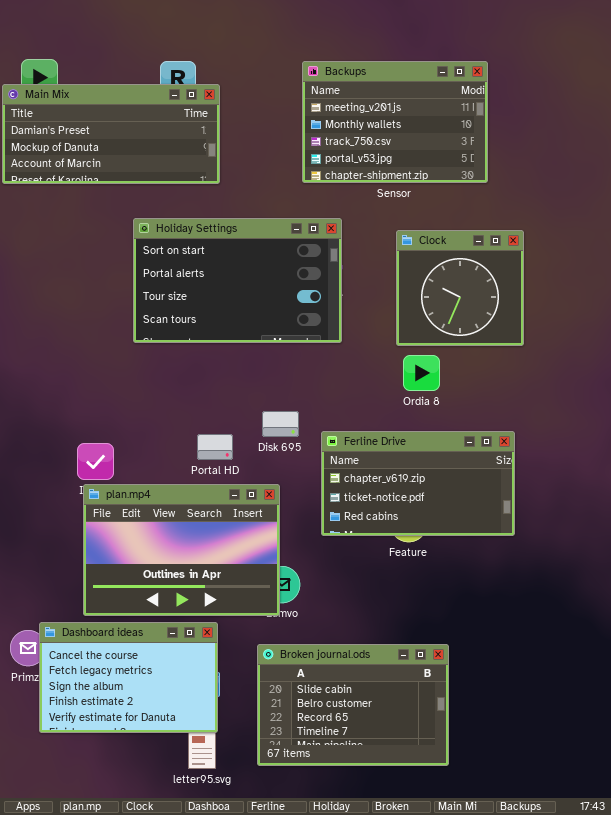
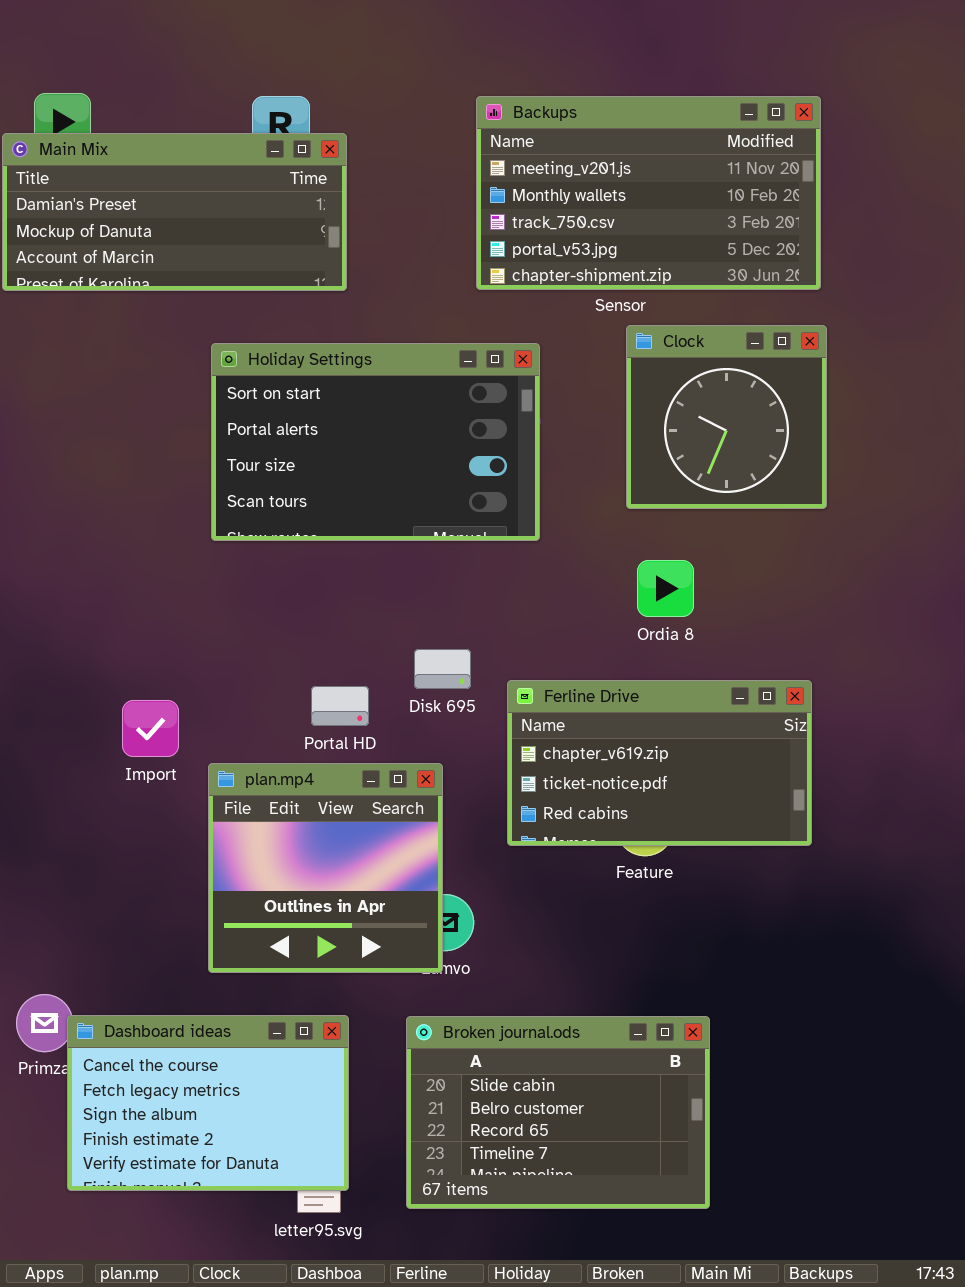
Backups: [302,61,488,183] -> [476,96,821,290], resized
Clock: [396,230,524,346] -> [626,325,827,509], moved
plan.mp4: [83,484,280,616] -> [208,763,443,973], resized
Dashboard ideas: [39,622,218,733] -> [67,1015,349,1191], moved

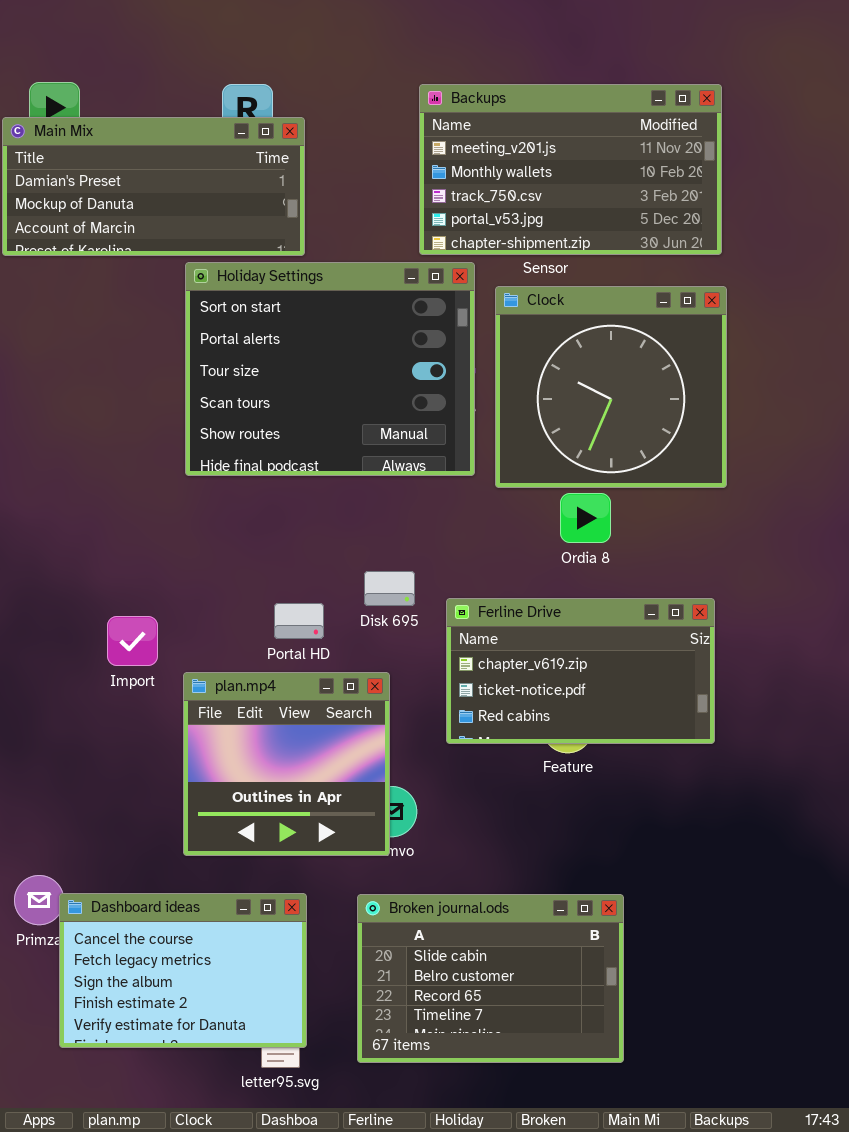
Clock: [626,325,827,509] -> [495,286,727,488], resized
Holiday Settings: [211,343,540,541] -> [185,262,475,476], resized

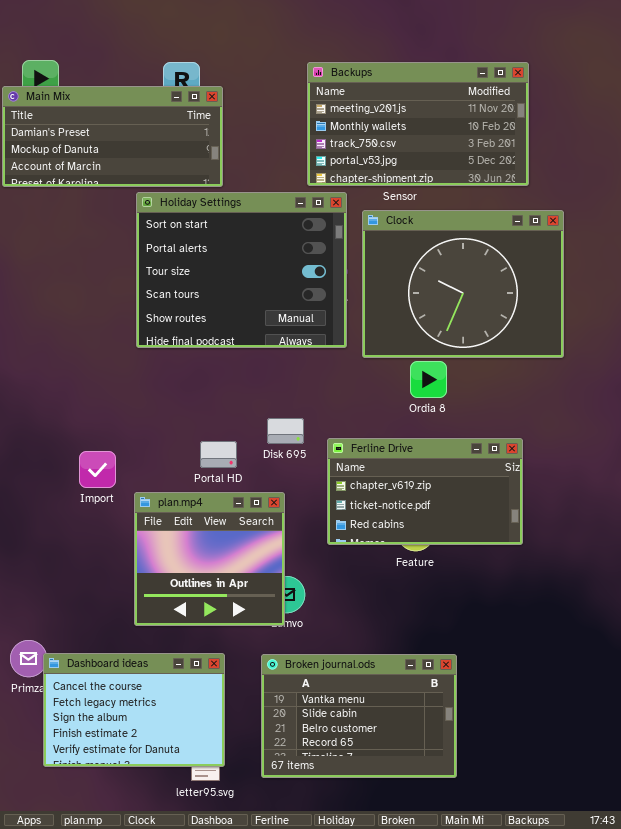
Clock: [495,286,727,488] -> [362,210,564,358], resized
Broken journal.ods: [357,894,624,1063] -> [261,654,457,778], scrolled up 1 row

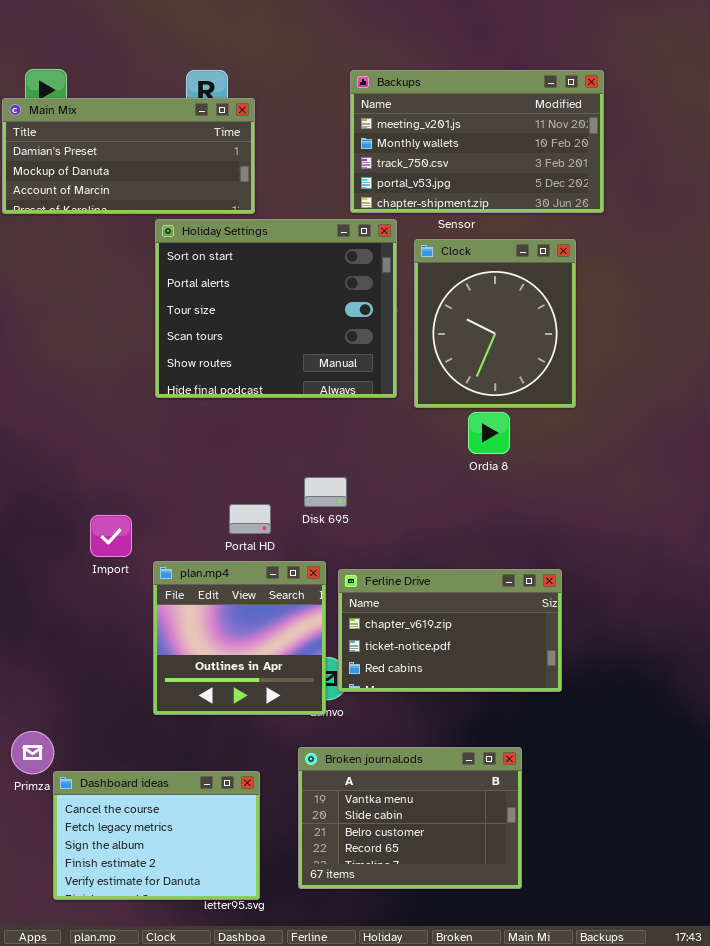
Clock: [362,210,564,358] -> [414,239,576,408], resized
Ferline Drive: [327,438,523,545] -> [338,569,562,692], moved
Dashboard ideas: [43,653,225,767] -> [53,771,260,900], moved

